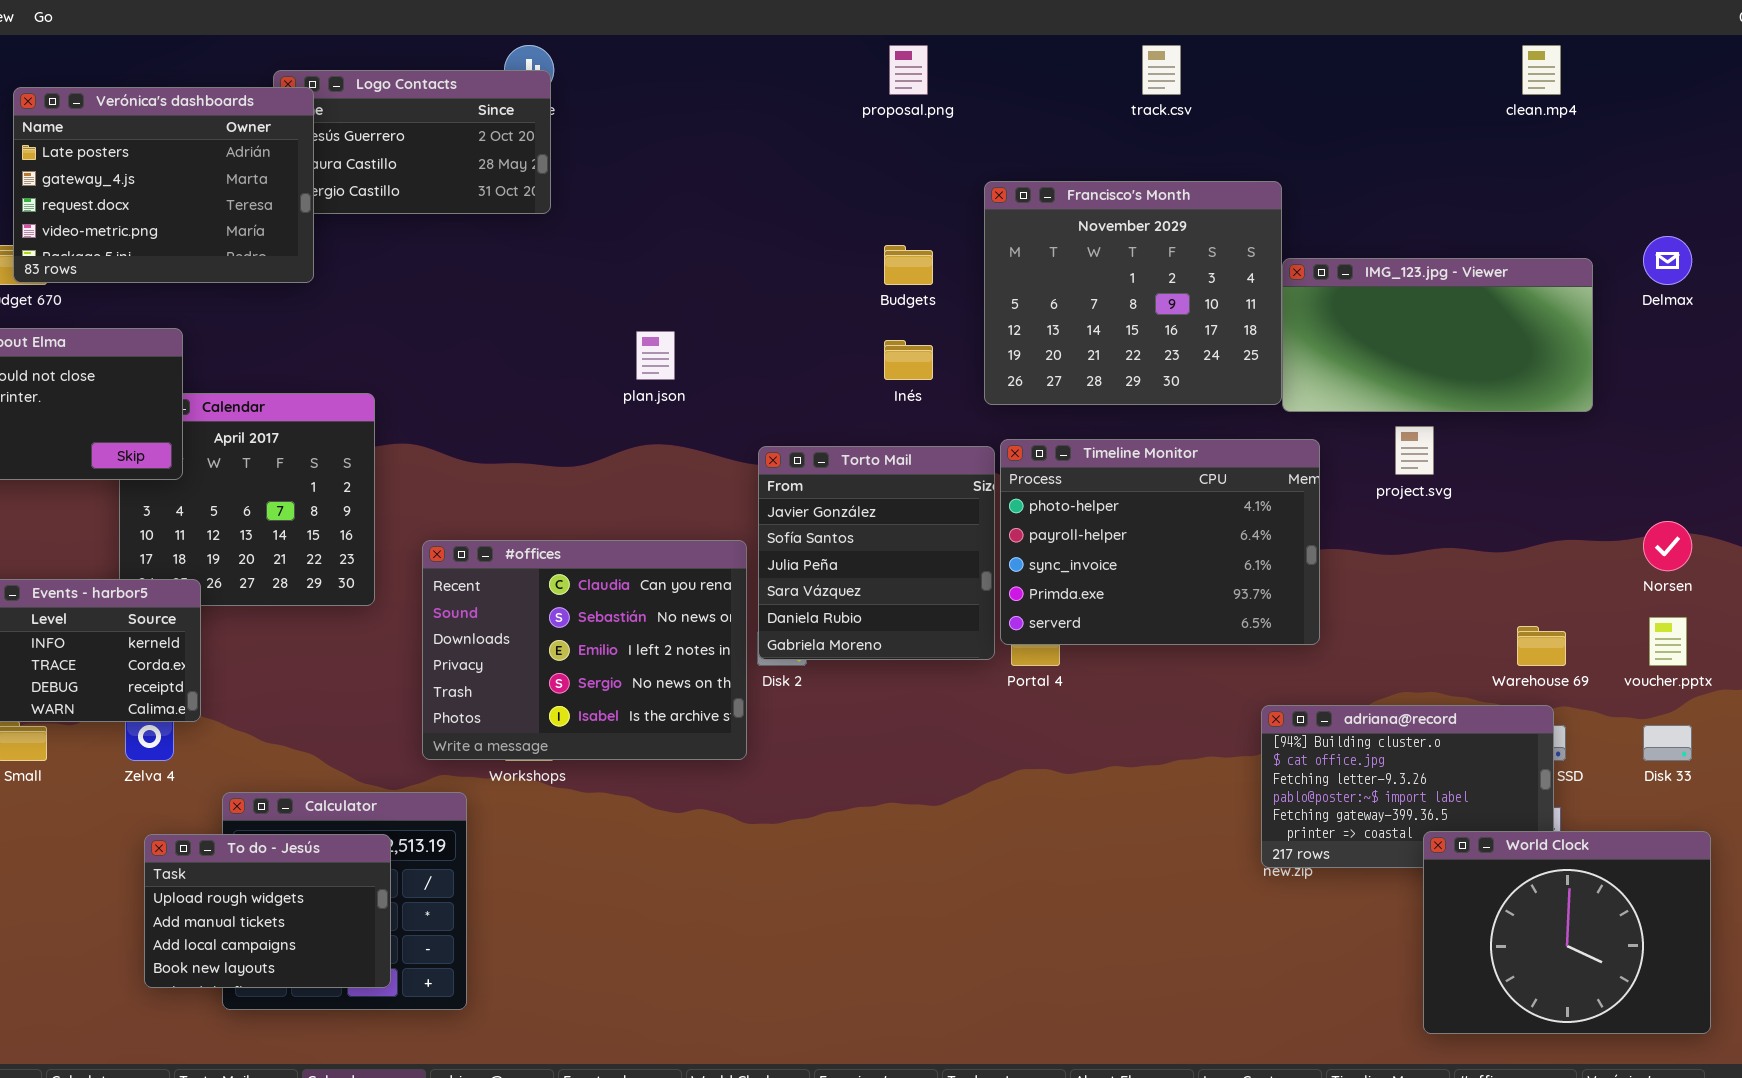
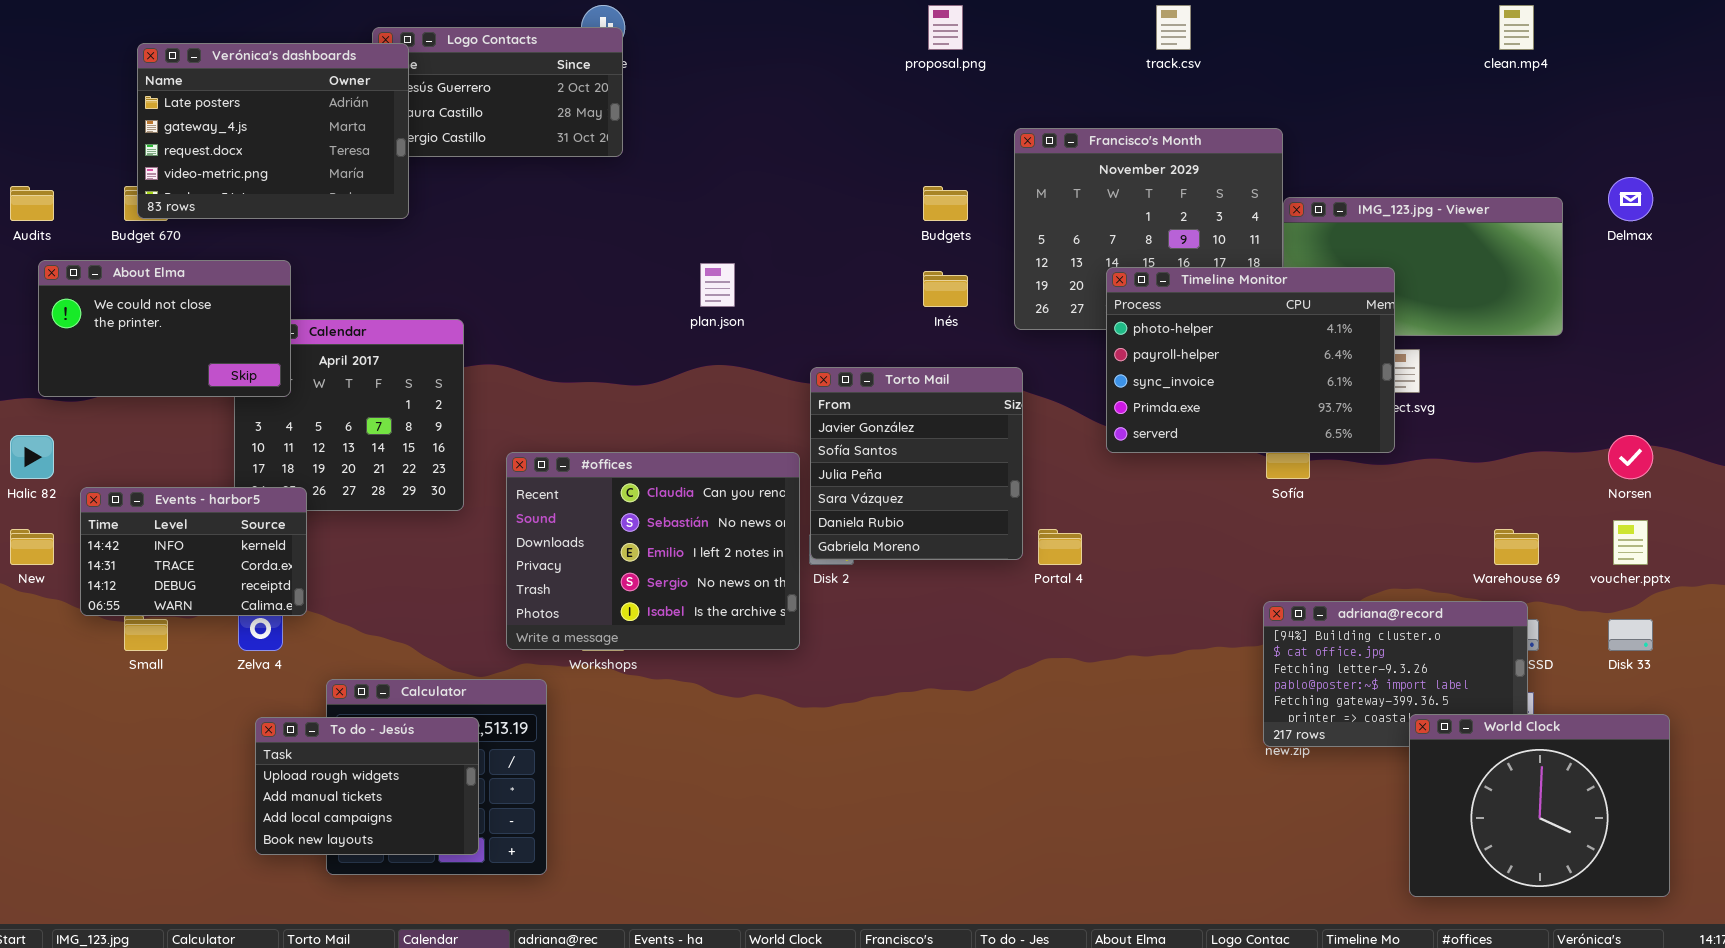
Timeline Monitor: [1000,439,1320,645] -> [1106,267,1395,453], moved

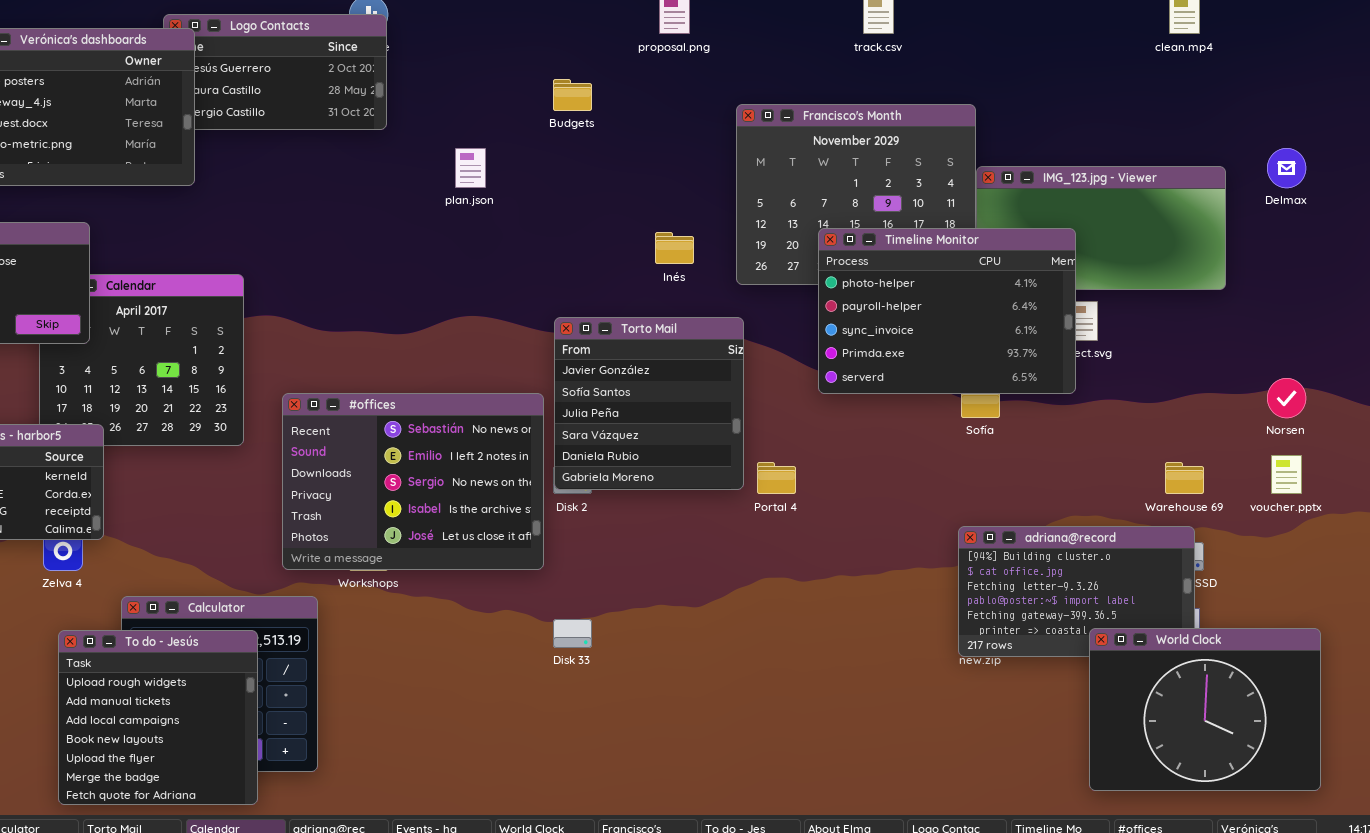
Budgets: [923,186,968,221] -> [553,79,592,111], moved
plan.json: [700,263,735,307] -> [455,148,486,188], moved
#offices: [506,452,800,650] -> [282,393,544,570], scrolled down 1 row
Disk 33: [1608,619,1653,651] -> [553,619,592,648], moved
To do - Jesús: [255,717,479,855] -> [58,630,258,805], resized

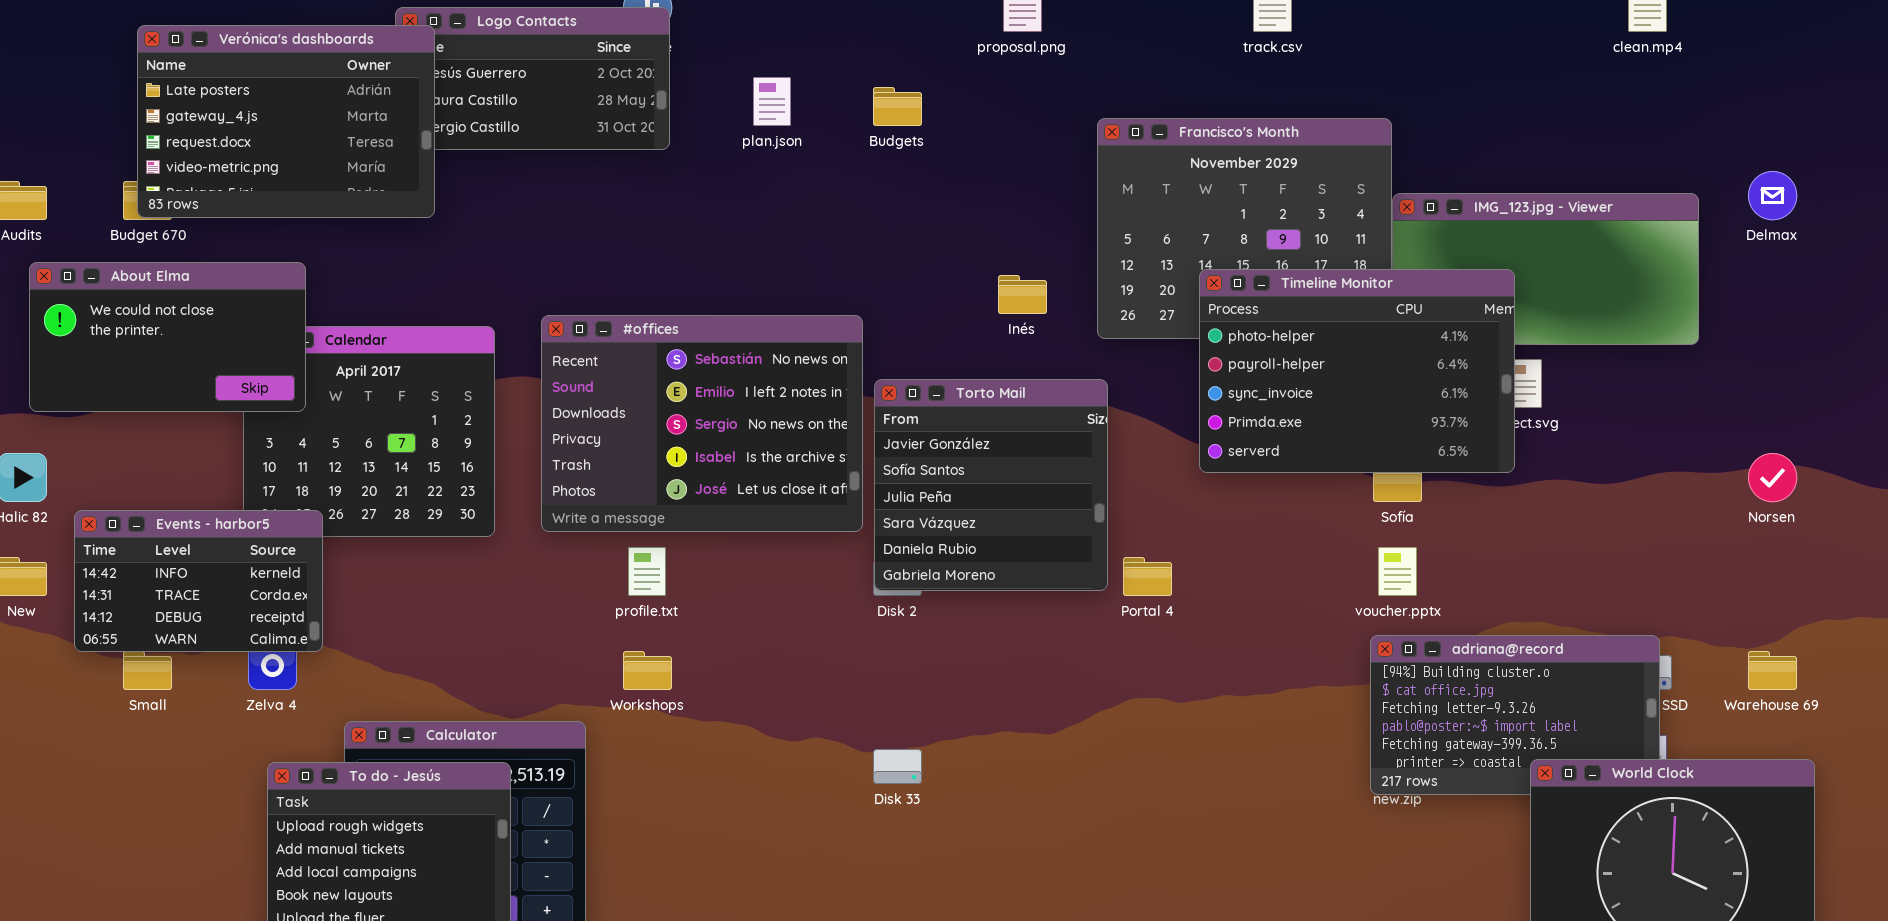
plan.json: [455,148,486,188] -> [753,77,791,126], moved
#offices: [282,393,544,570] -> [541,315,863,532], moved
voucher.pptx: [1271,455,1302,494] -> [1378,547,1417,596], moved
Warehouse 69: [1165,462,1204,494] -> [1748,651,1797,690], moved

